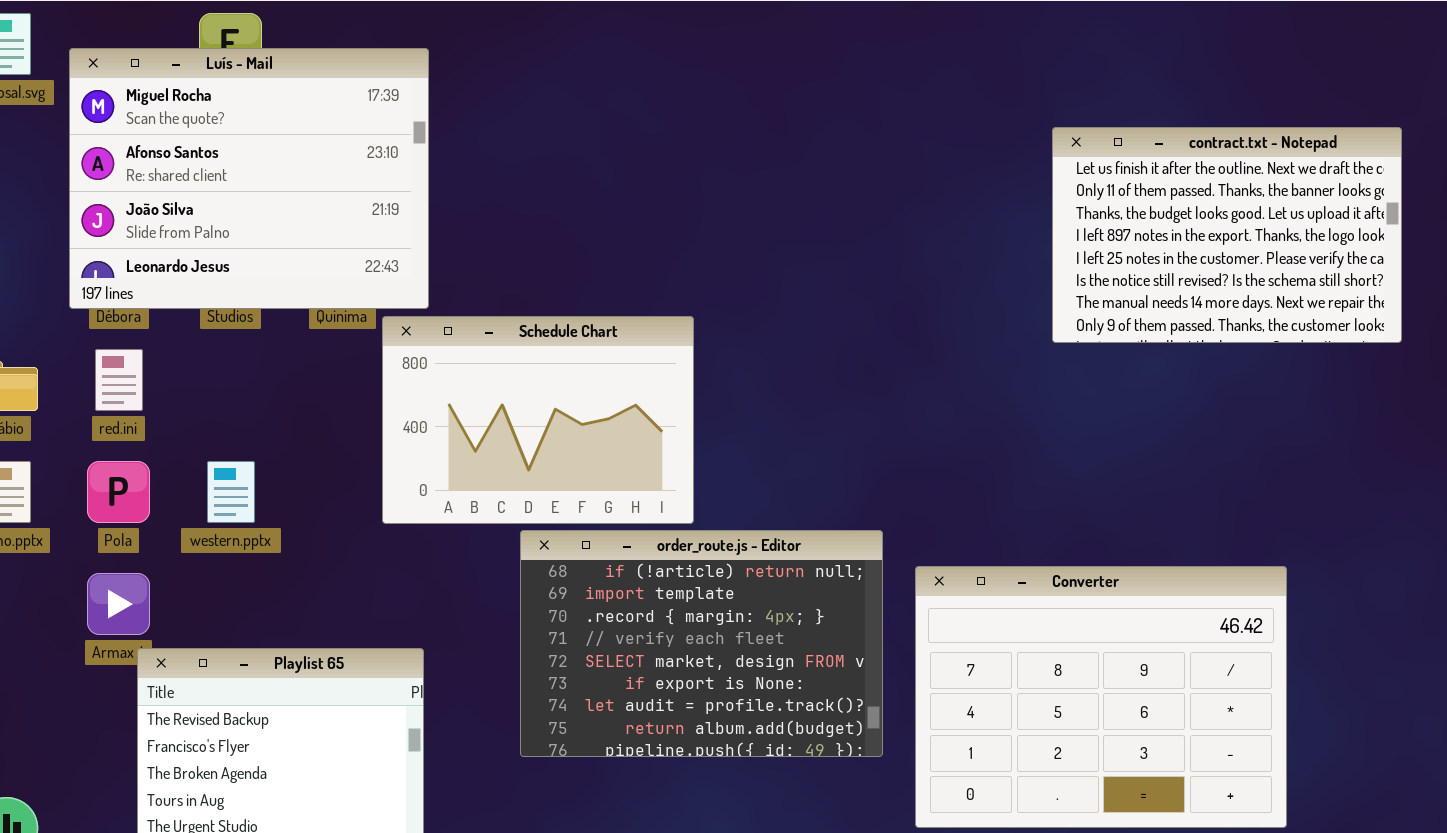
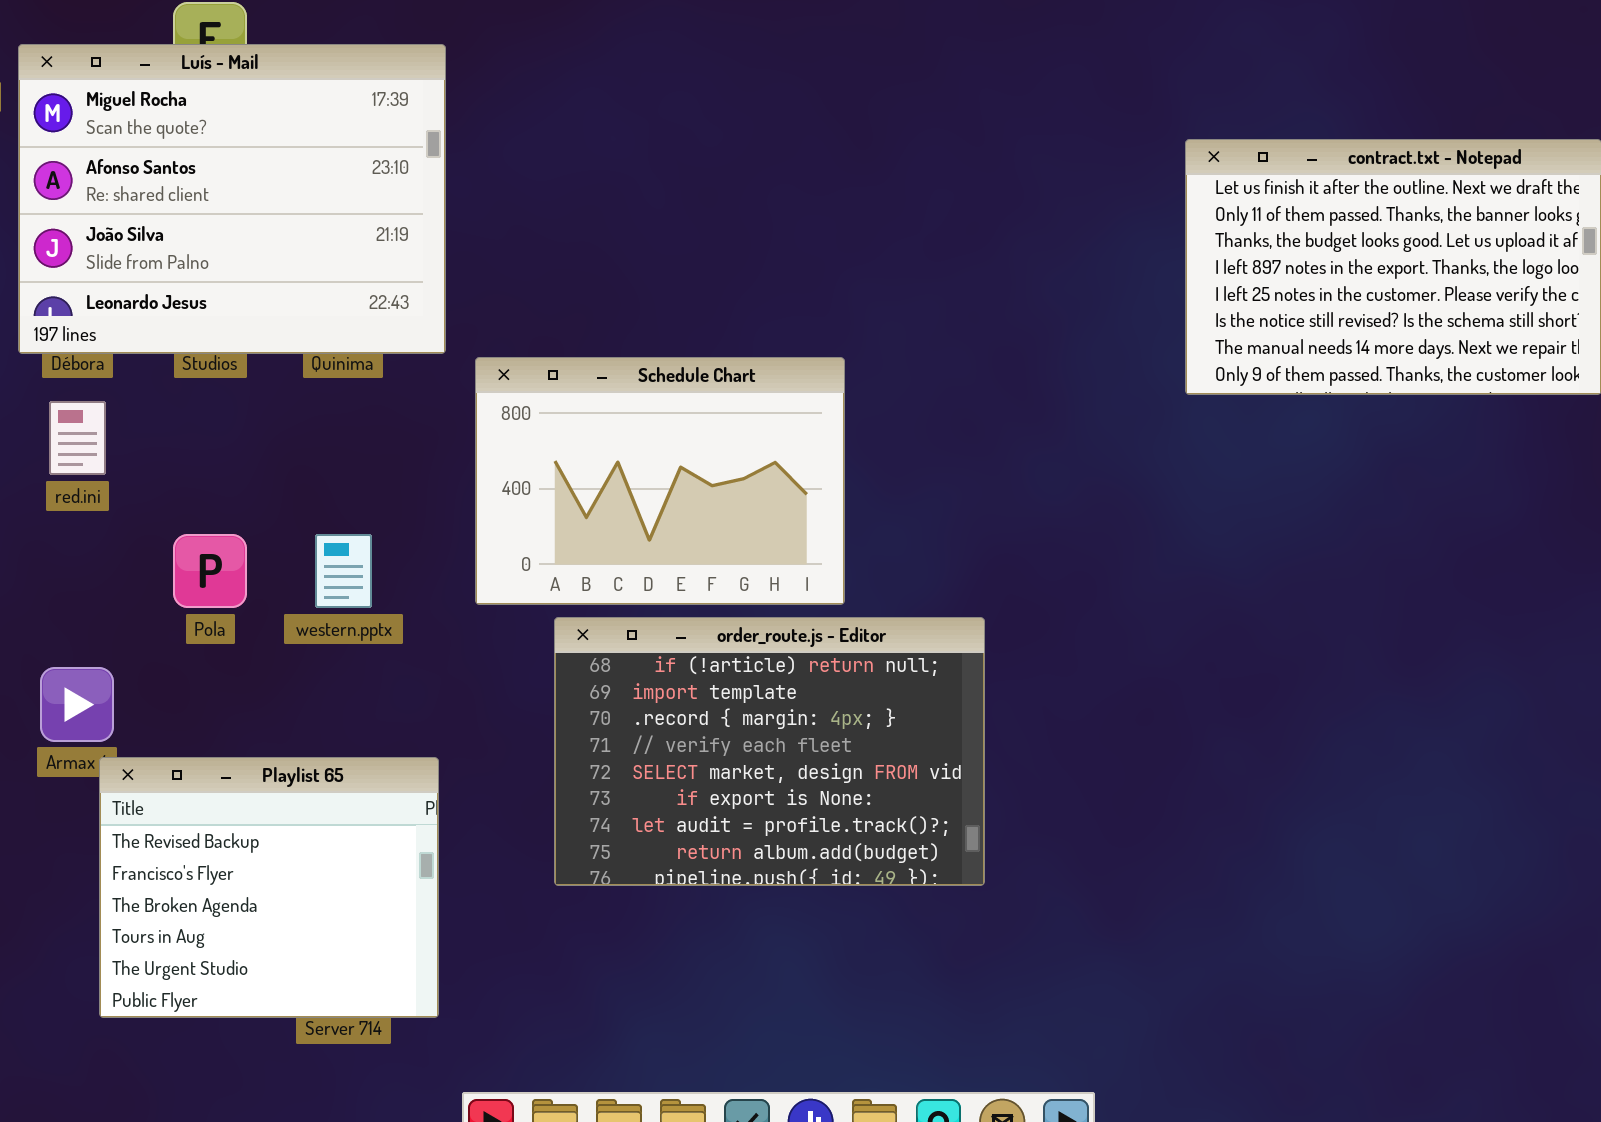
Schedule Chart: [382,316,694,524] -> [475,357,845,605], moved
Pola: [87,461,150,523] -> [173,534,247,608], moved
western.pptx: [207,461,255,523] -> [315,534,372,608], moved
Converter: [915,566,1287,828] -> none, closed

